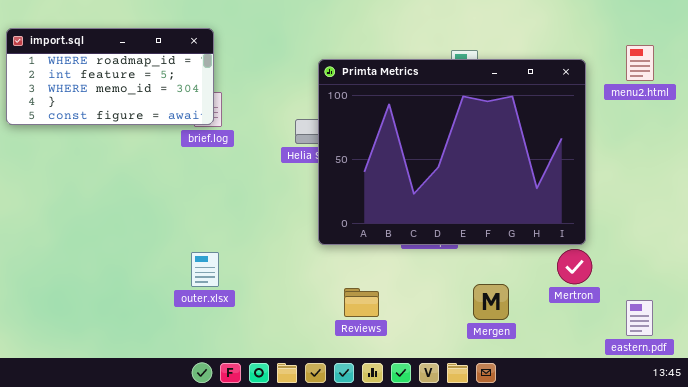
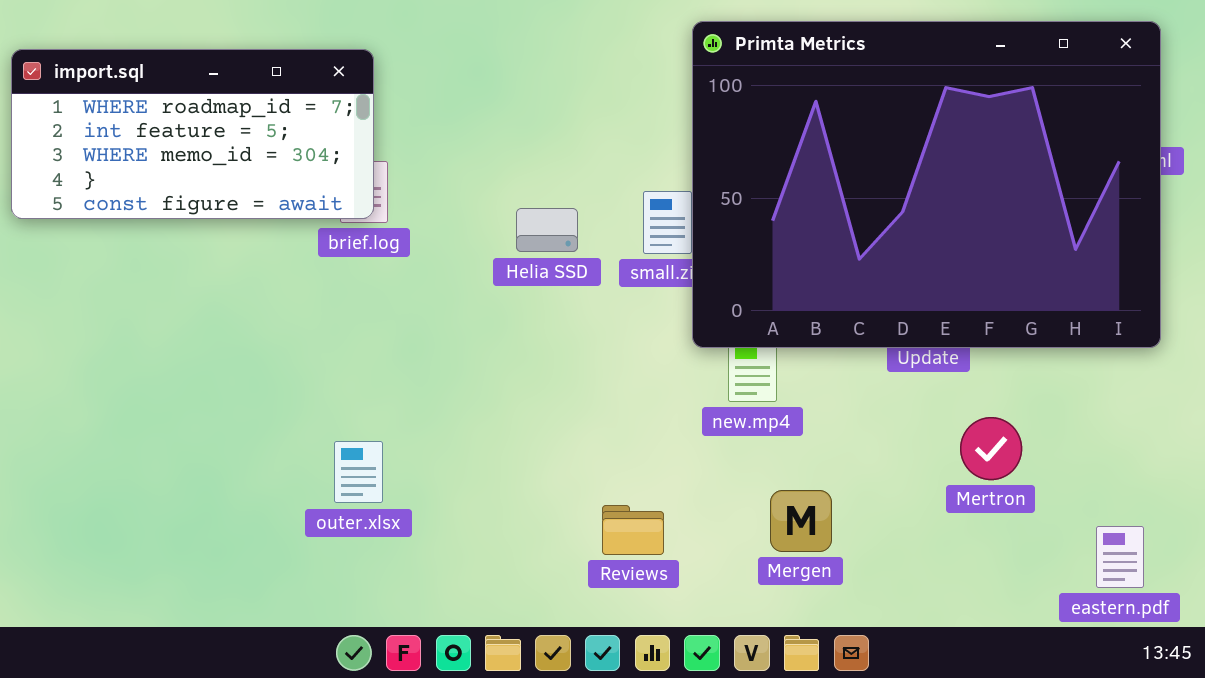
Primta Metrics: [318,59,586,245] -> [692,21,1161,348], moved
Mertron: [557,249,592,284] -> [960,417,1022,480], moved
Mergen: [473,284,509,320] -> [770,490,832,552], moved

